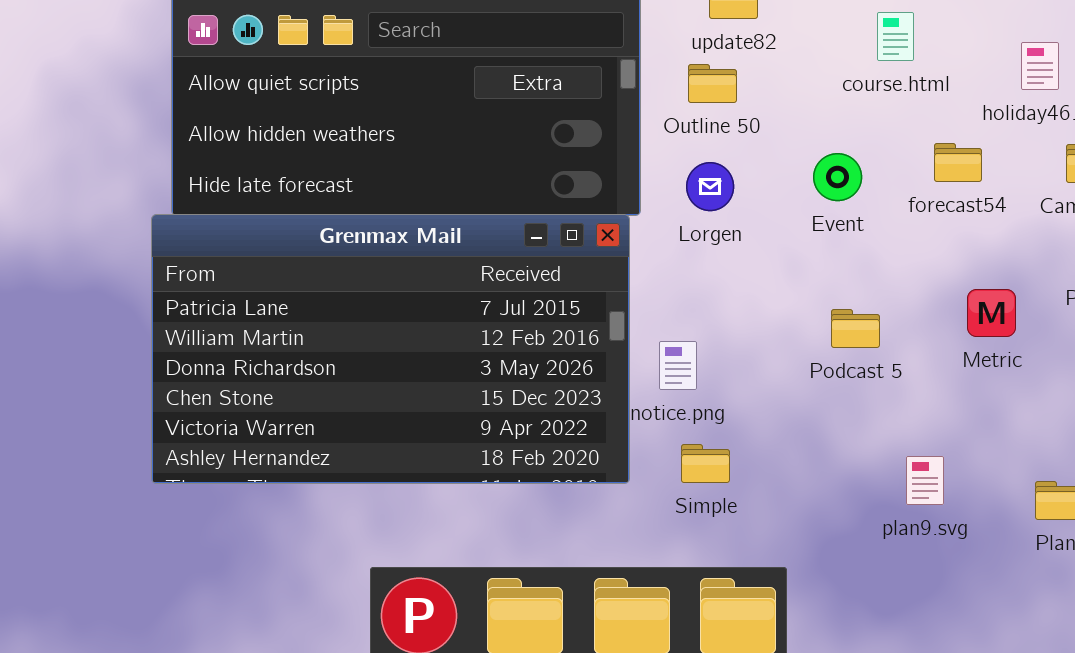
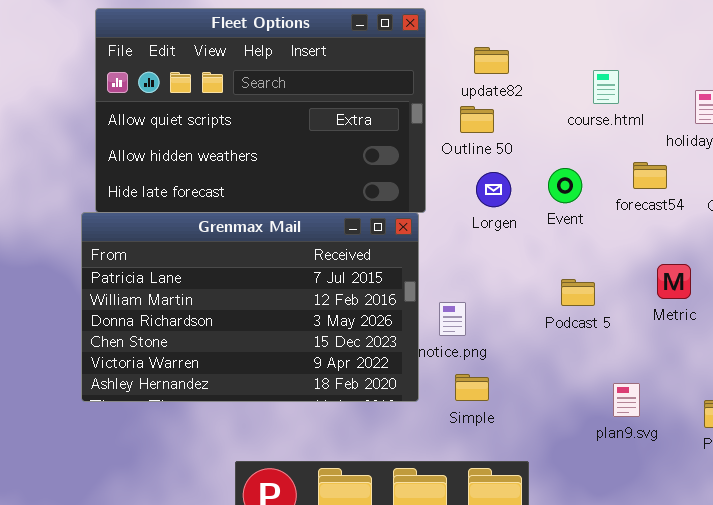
Lorgen: [686,162,734,211] -> [476,172,511,207], moved

